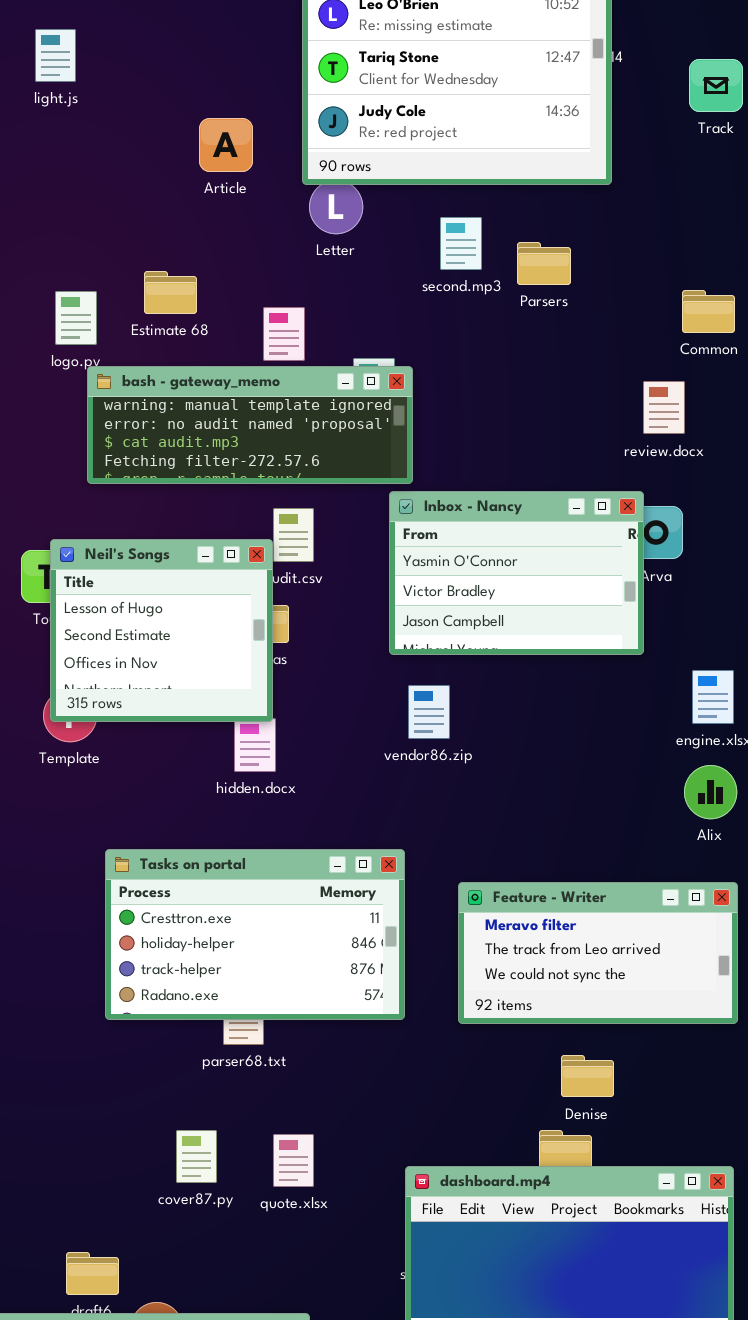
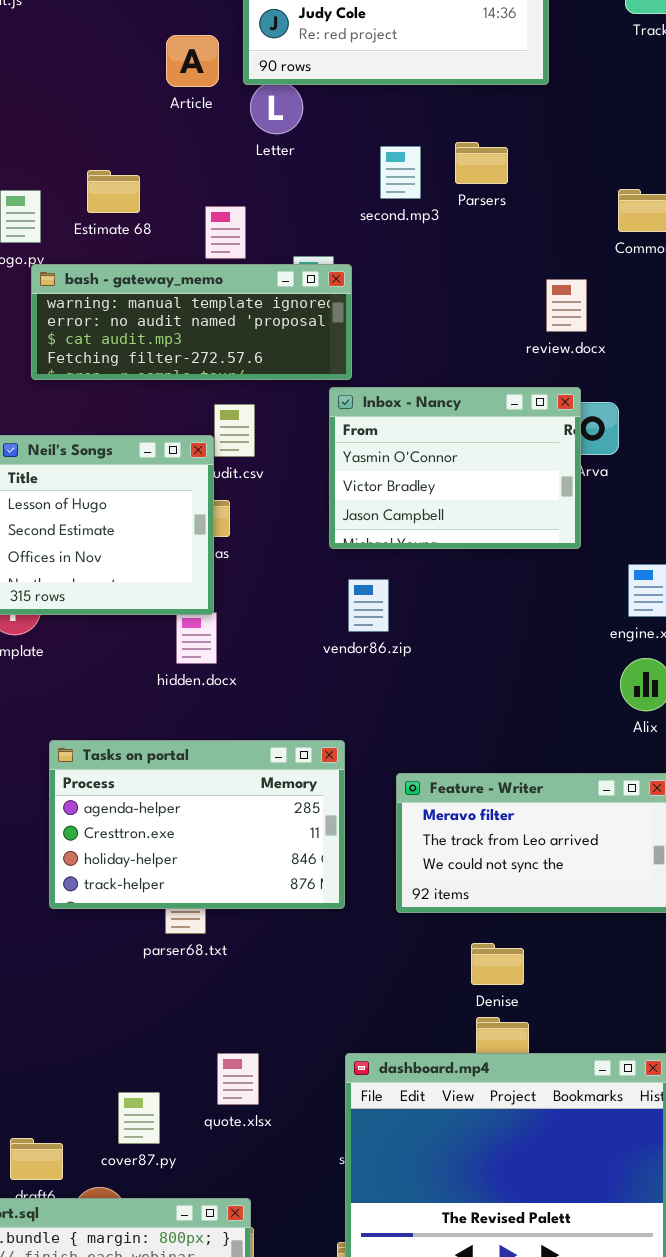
Article: [199,118,253,172] -> [166,35,219,87], moved
second.mp3: [440,217,482,270] -> [380,146,421,199], moved
review.docx: [643,381,685,434] -> [546,279,587,332], moved
Tasks on portal: [105,849,405,1020] -> [49,740,345,909], scrolled up 1 row
Denise: [561,1055,614,1097] -> [471,943,524,985], moved
cover87.py: [176,1130,217,1183] -> [118,1092,160,1144], moved
quote.xlsx: [273,1134,314,1187] -> [217,1053,259,1105], moved

